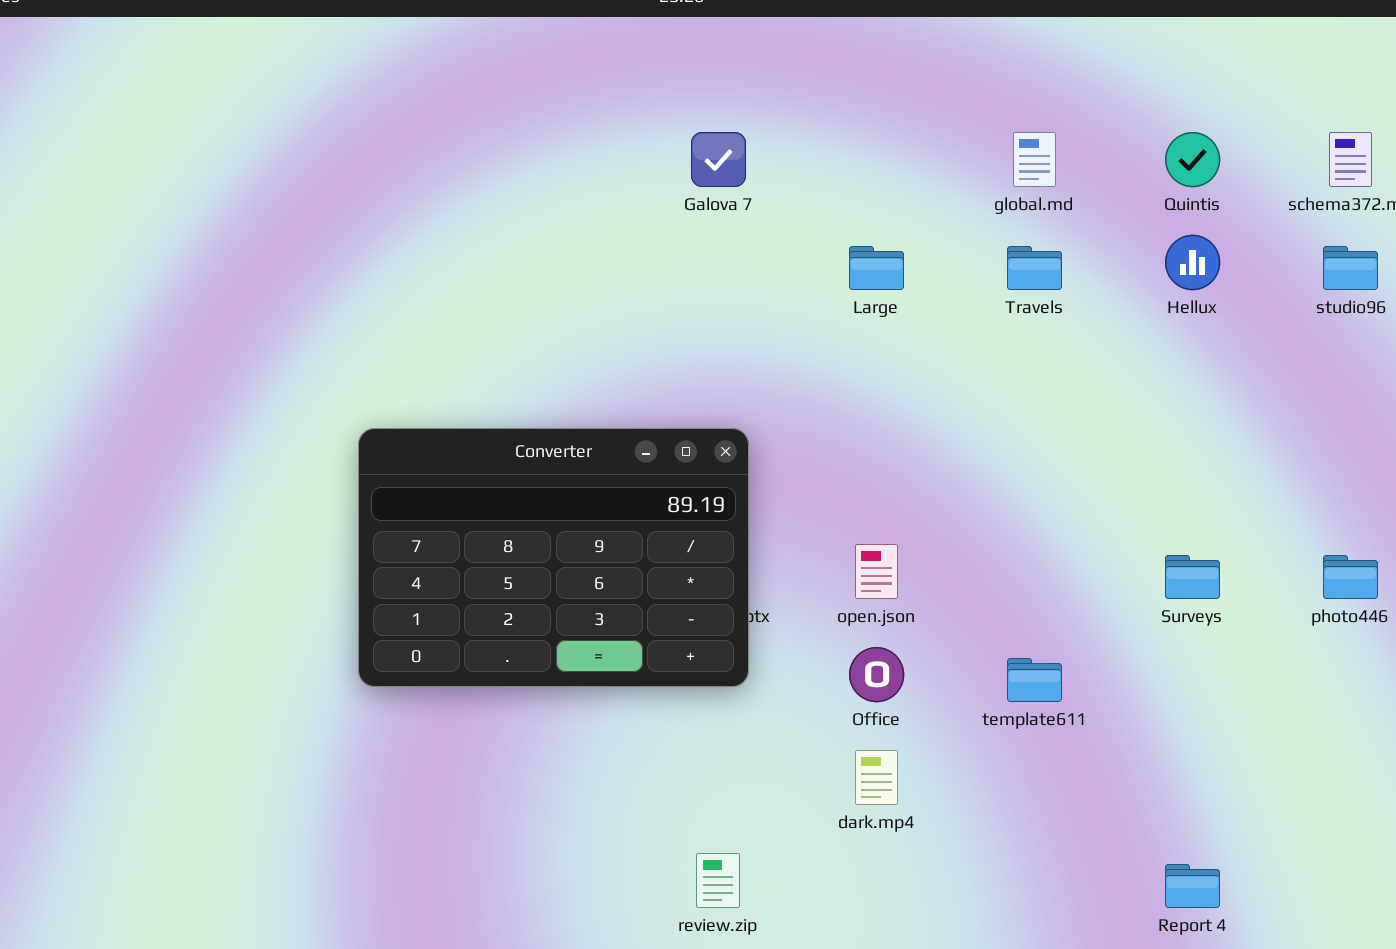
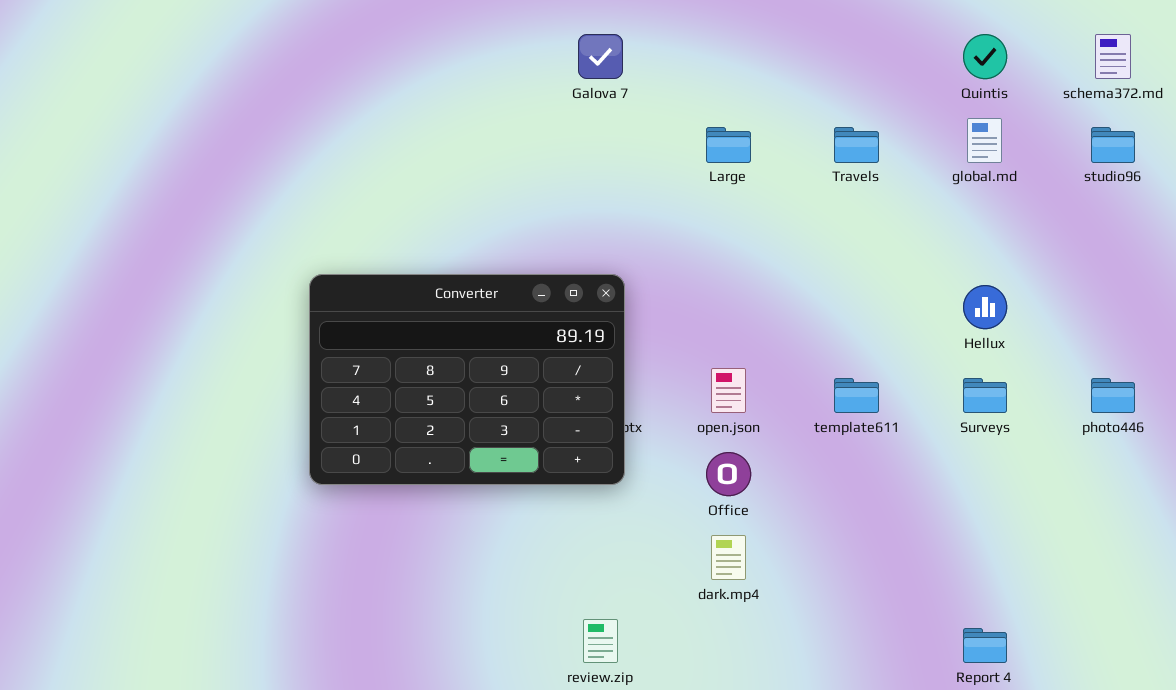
global.md: [1013,132,1056,187] -> [967,118,1002,163], moved
Hellux: [1165,235,1220,290] -> [963,285,1007,329], moved
template611: [1007,658,1062,702] -> [834,378,879,413], moved

